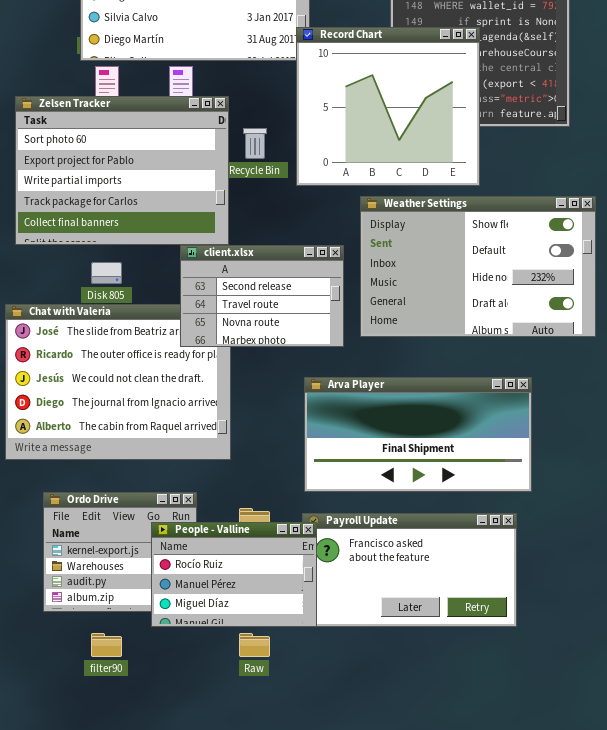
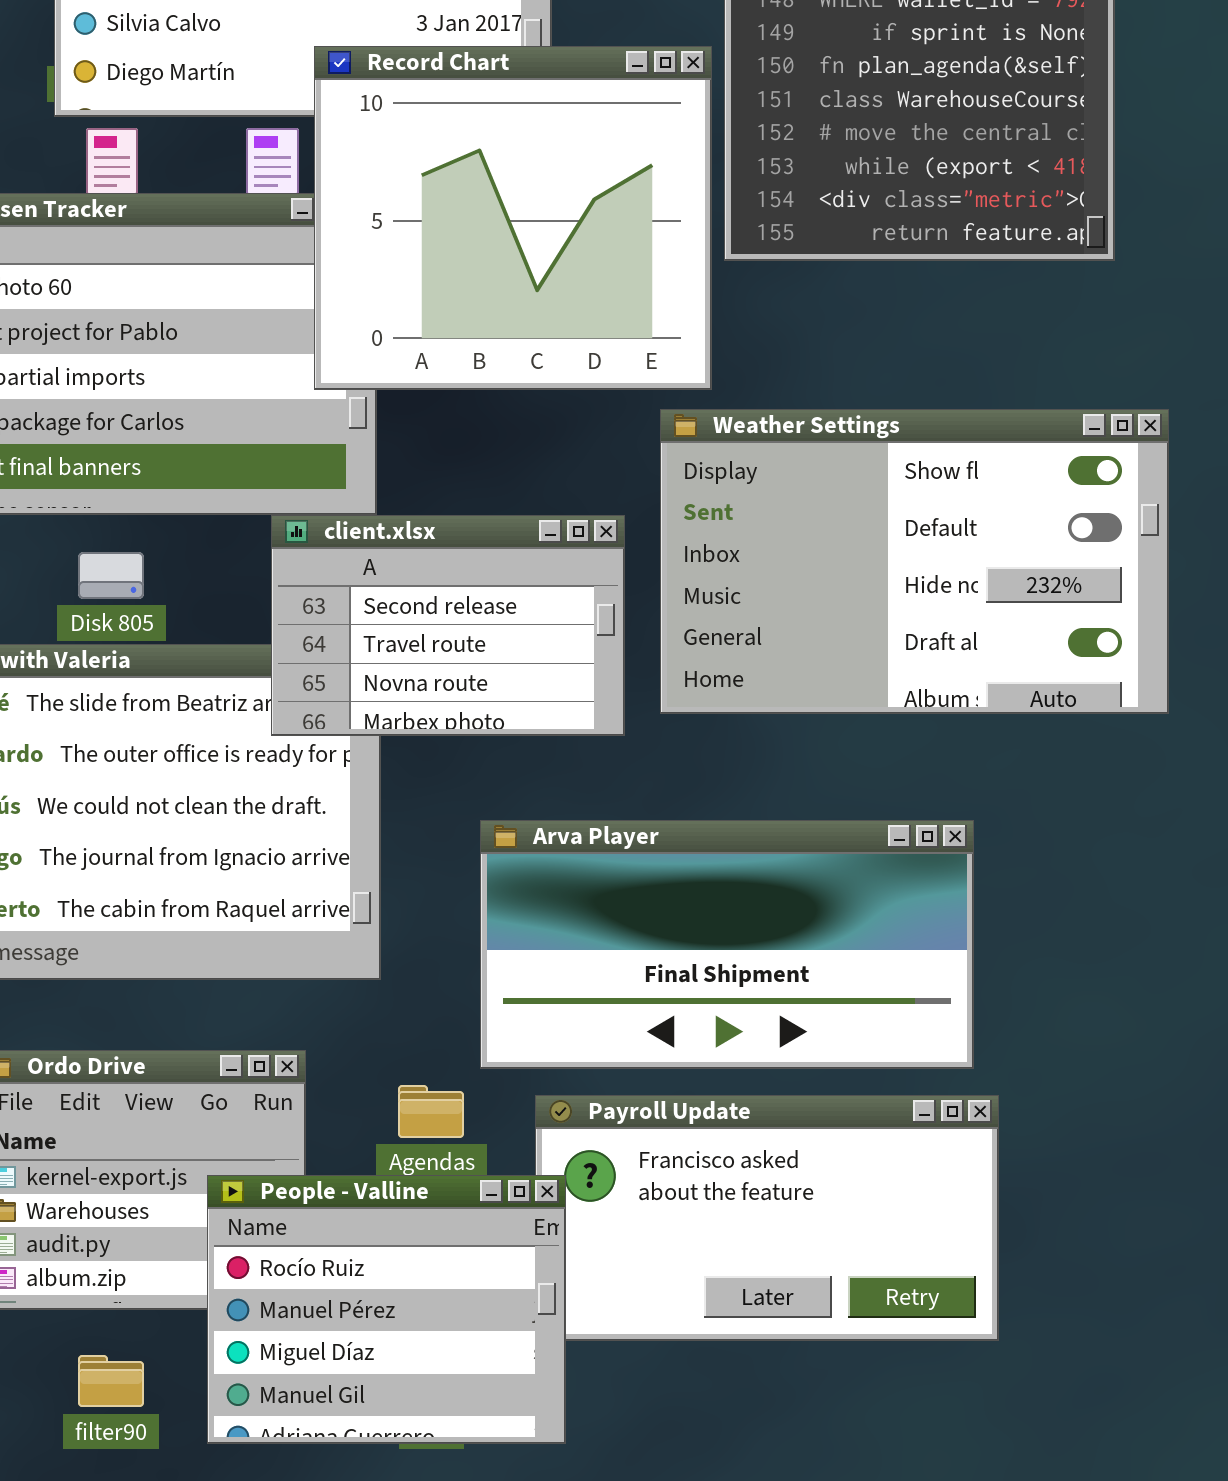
Record Chart: [296,27,480,186] -> [314,46,712,390], moved
Arva Player: [304,377,532,492] -> [480,820,974,1069], moved
People - Valline: [151,522,317,627] -> [207,1175,566,1444], moved, resized

